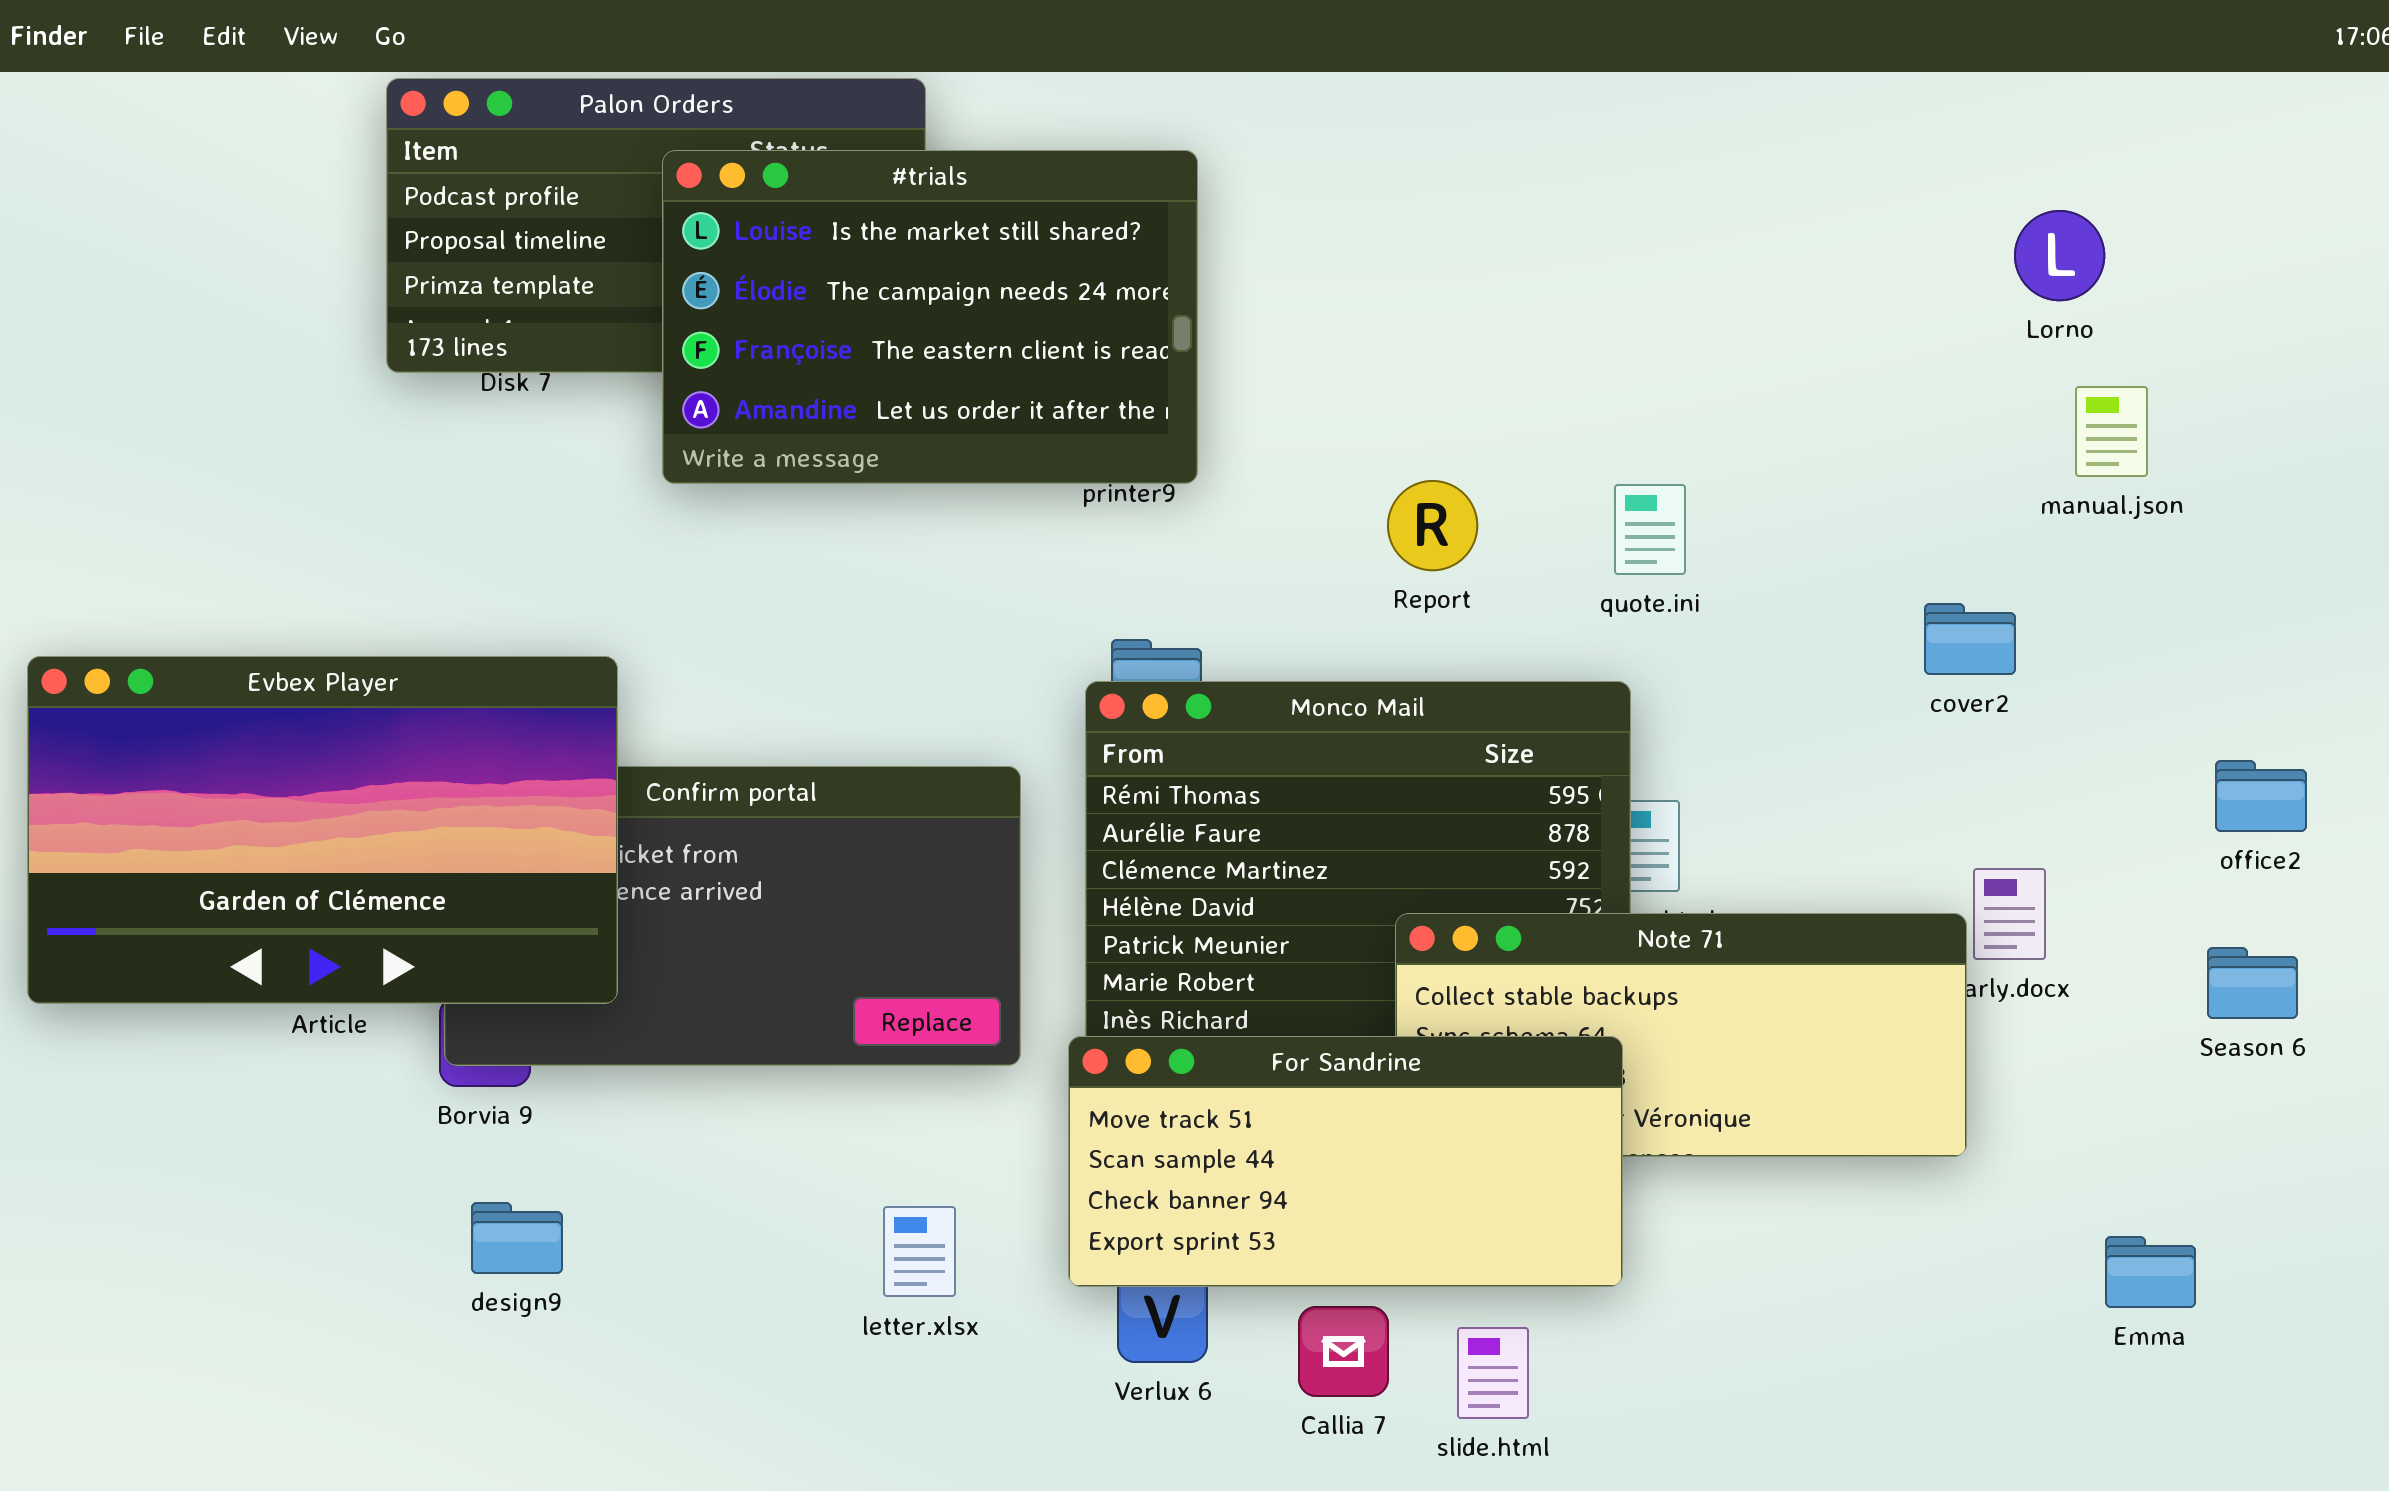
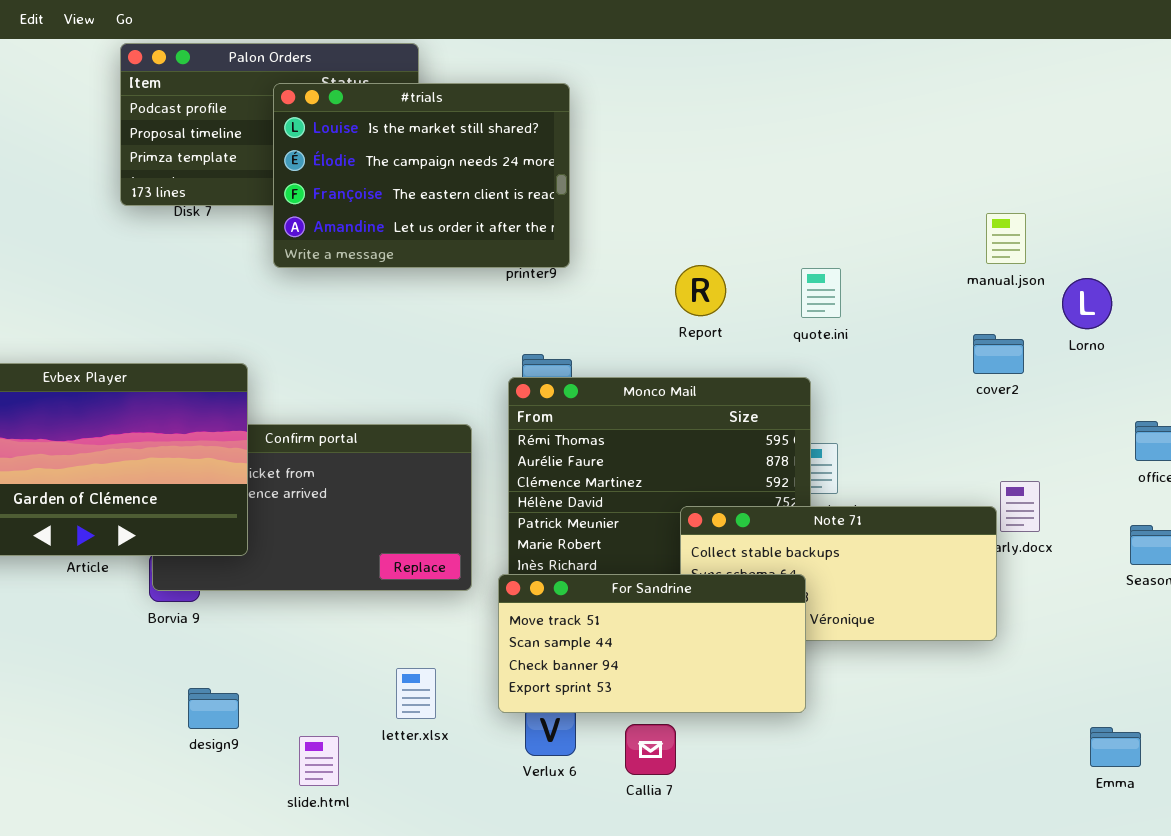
Lorno: [2014,210,2105,301] -> [1062,278,1112,329], moved
manual.json: [2075,386,2148,477] -> [986,213,1026,264], moved
design9: [471,1202,563,1274] -> [188,688,239,729], moved
Emma: [2105,1236,2196,1308] -> [1090,727,1141,767], moved
slide.html: [1457,1327,1529,1419] -> [299,736,339,786], moved

